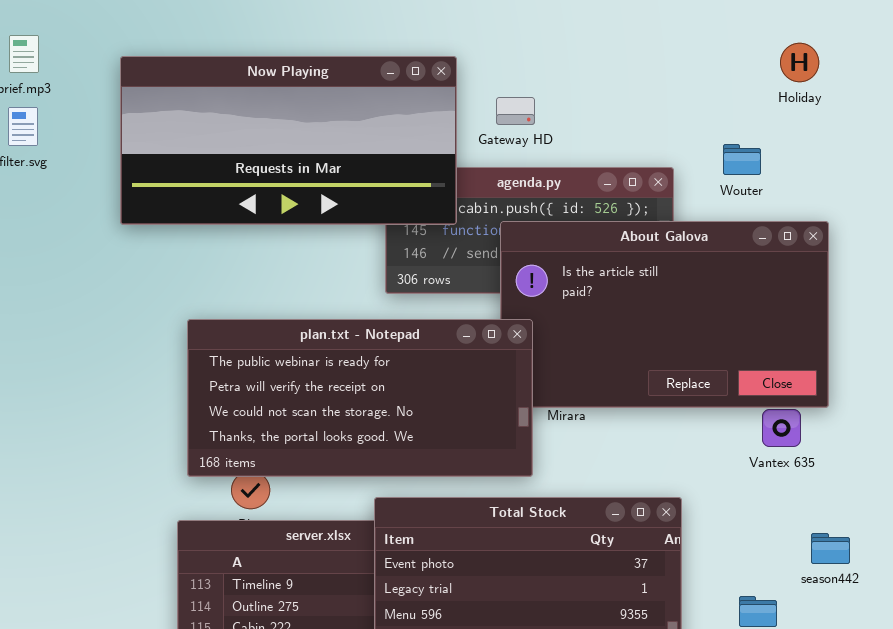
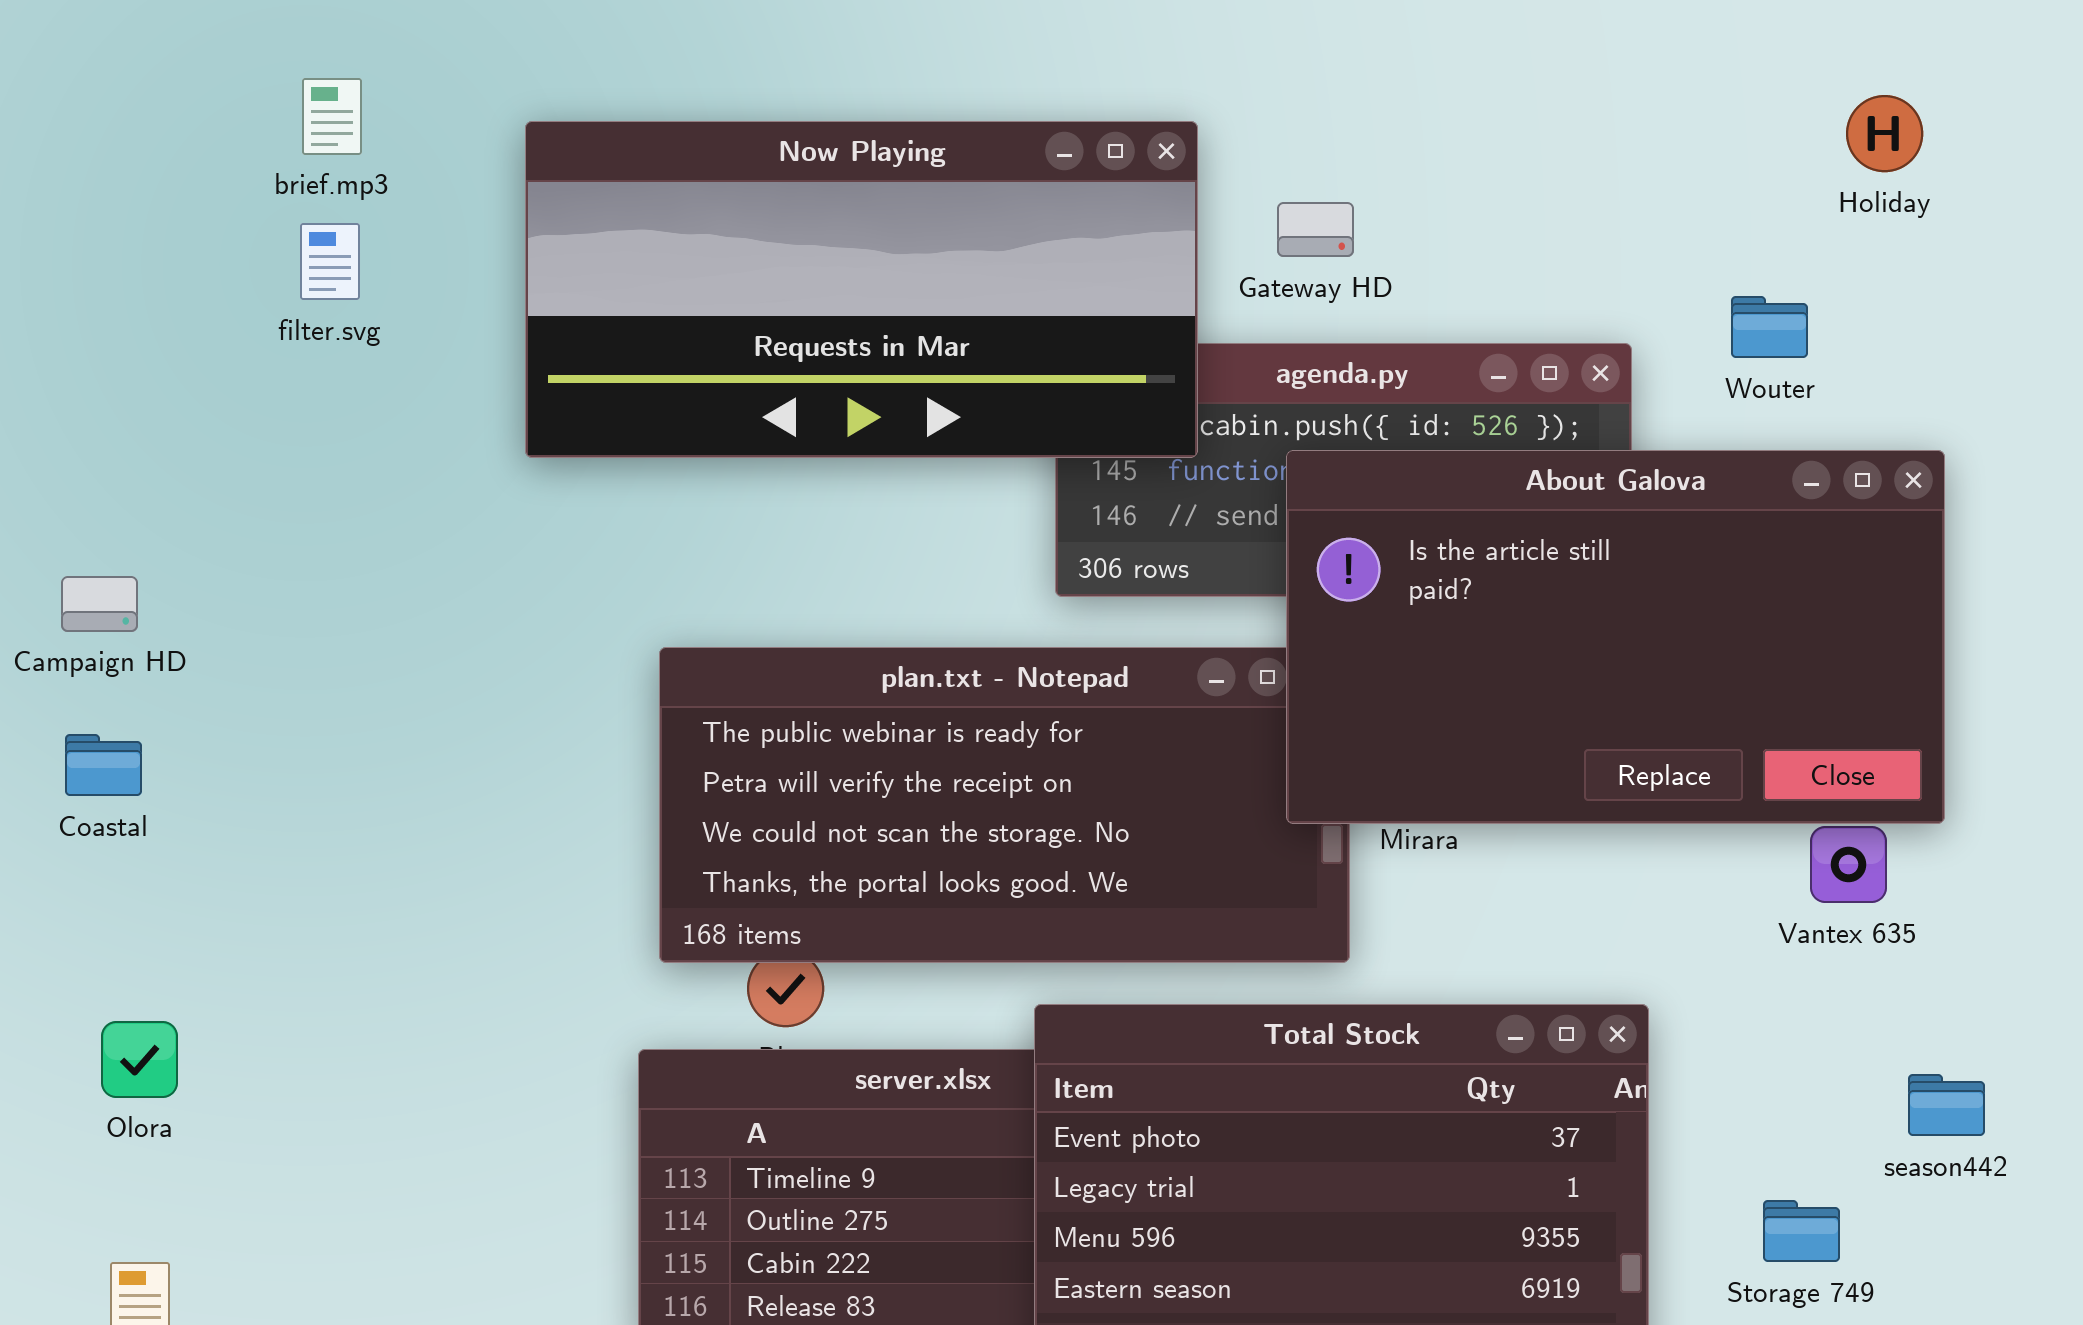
About Galova: [500,221,829,408] -> [1286,450,1945,824], raised

